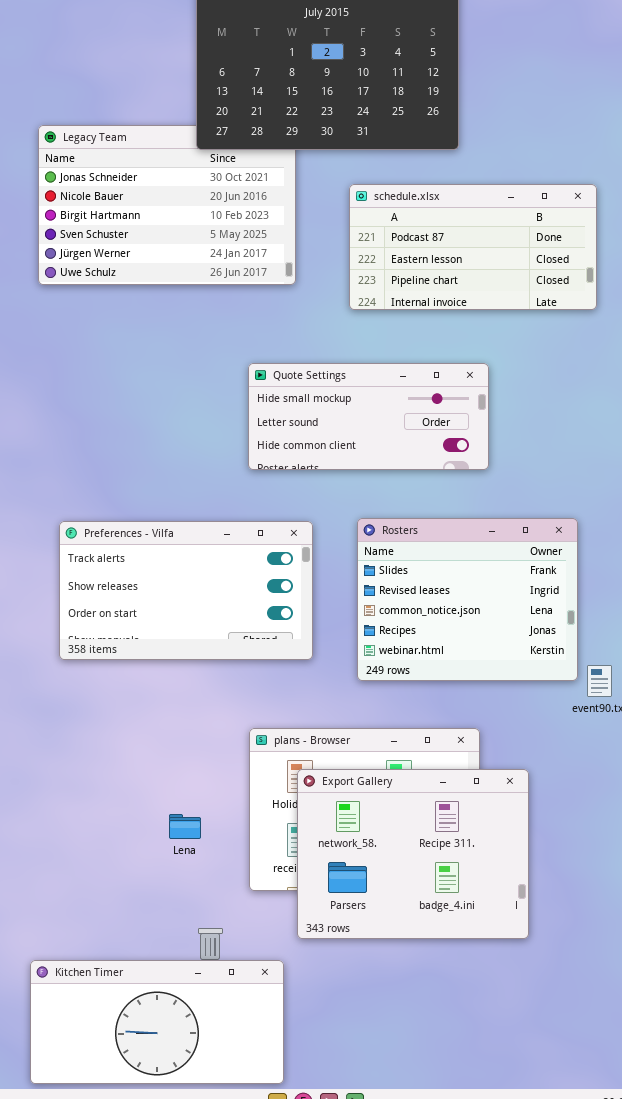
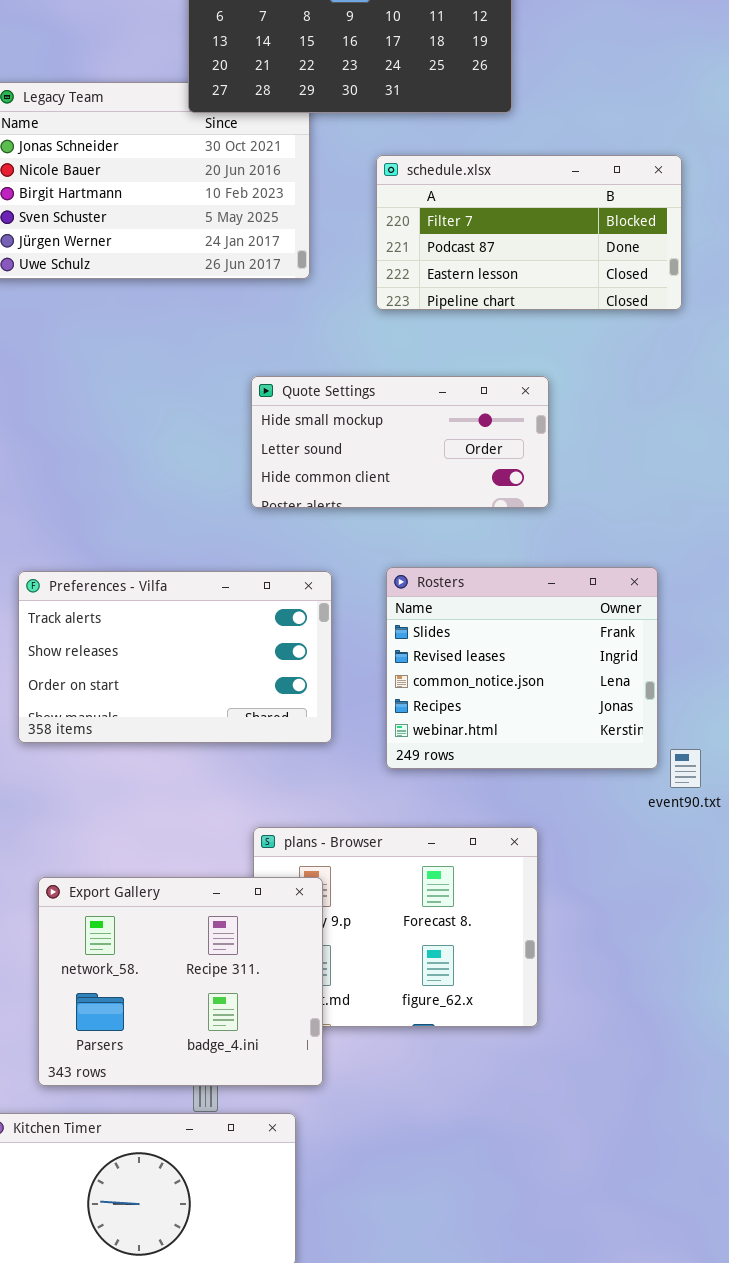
schedule.xlsx: [349,184,597,310] -> [376,155,682,310], scrolled up 1 row
Export Gallery: [297,769,529,939] -> [38,877,323,1086], moved

